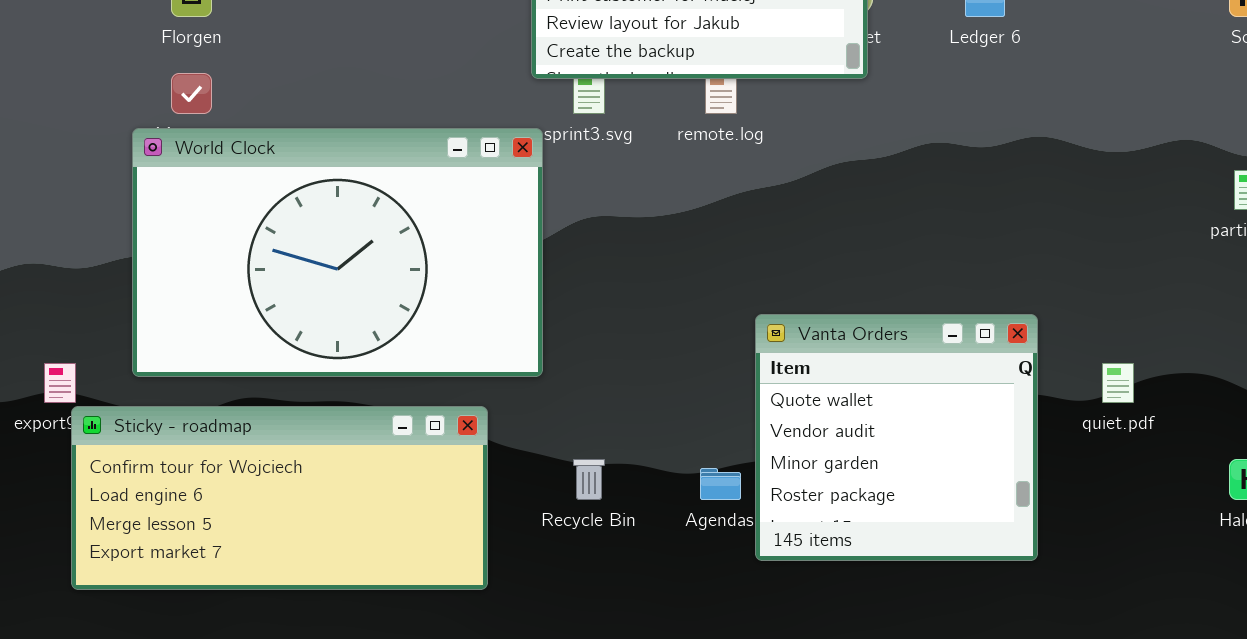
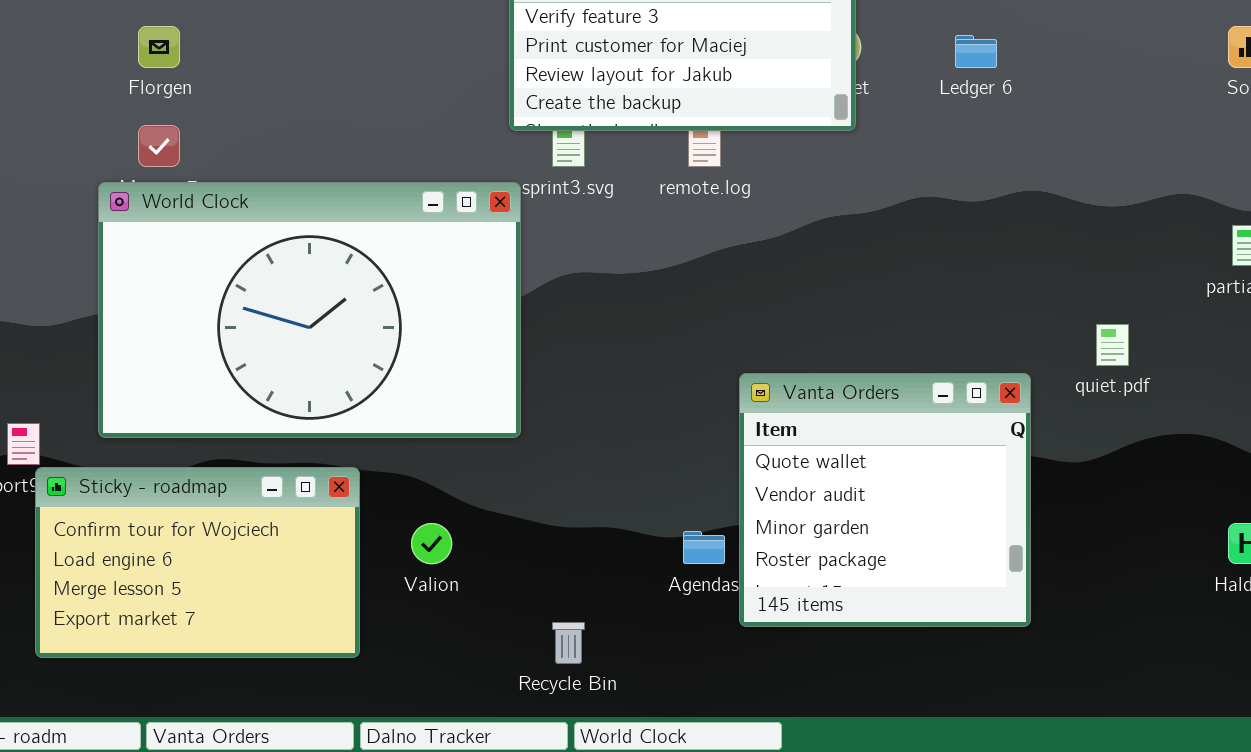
quiet.pdf: [1102,363,1134,403] -> [1096,324,1129,366], moved
Sticky - roadmap: [71,406,488,590] -> [35,467,360,658], resized
Recycle Bin: [573,459,605,500] -> [552,622,585,664], moved

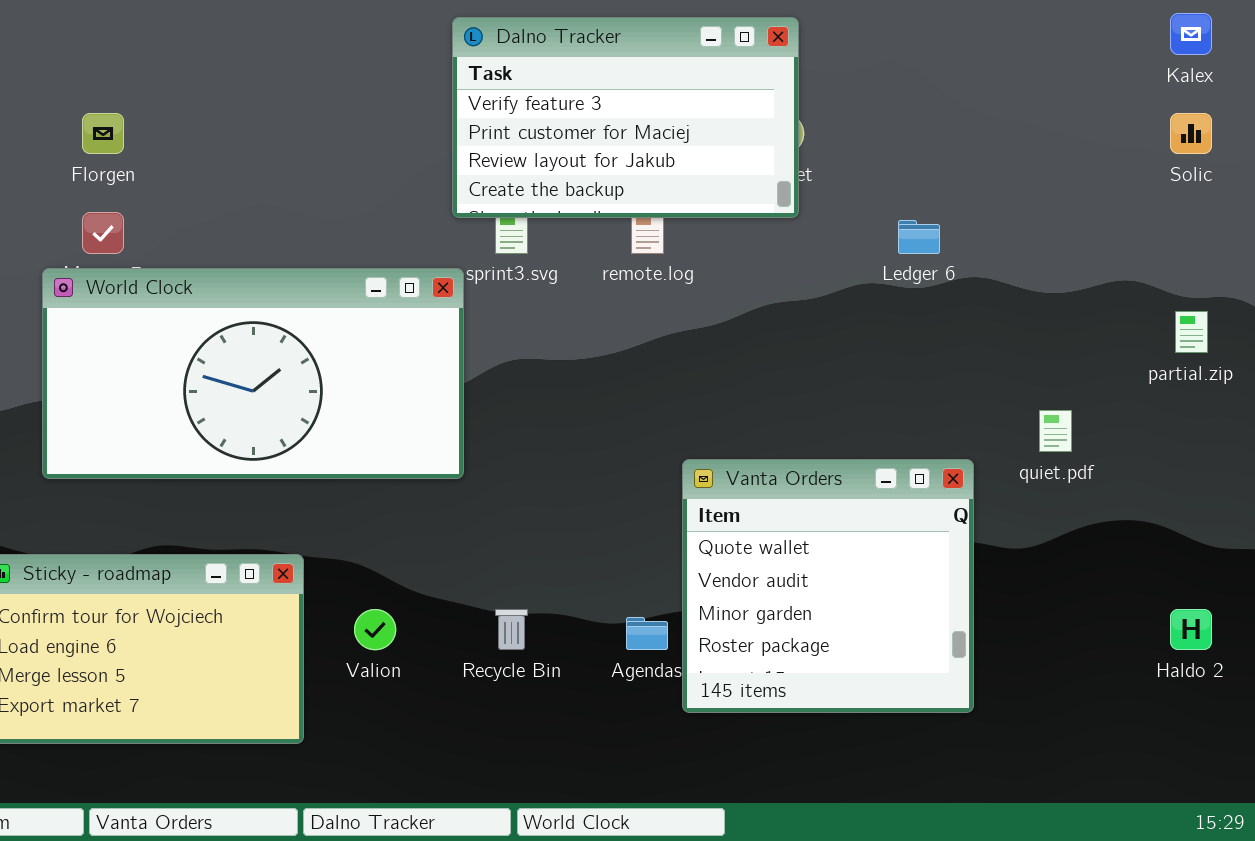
Ledger 6: [955,35,997,68] -> [898,220,940,254], moved
World Clock: [98,182,521,438] -> [42,268,464,479], resized
Recycle Bin: [552,622,585,664] -> [495,609,528,650], moved

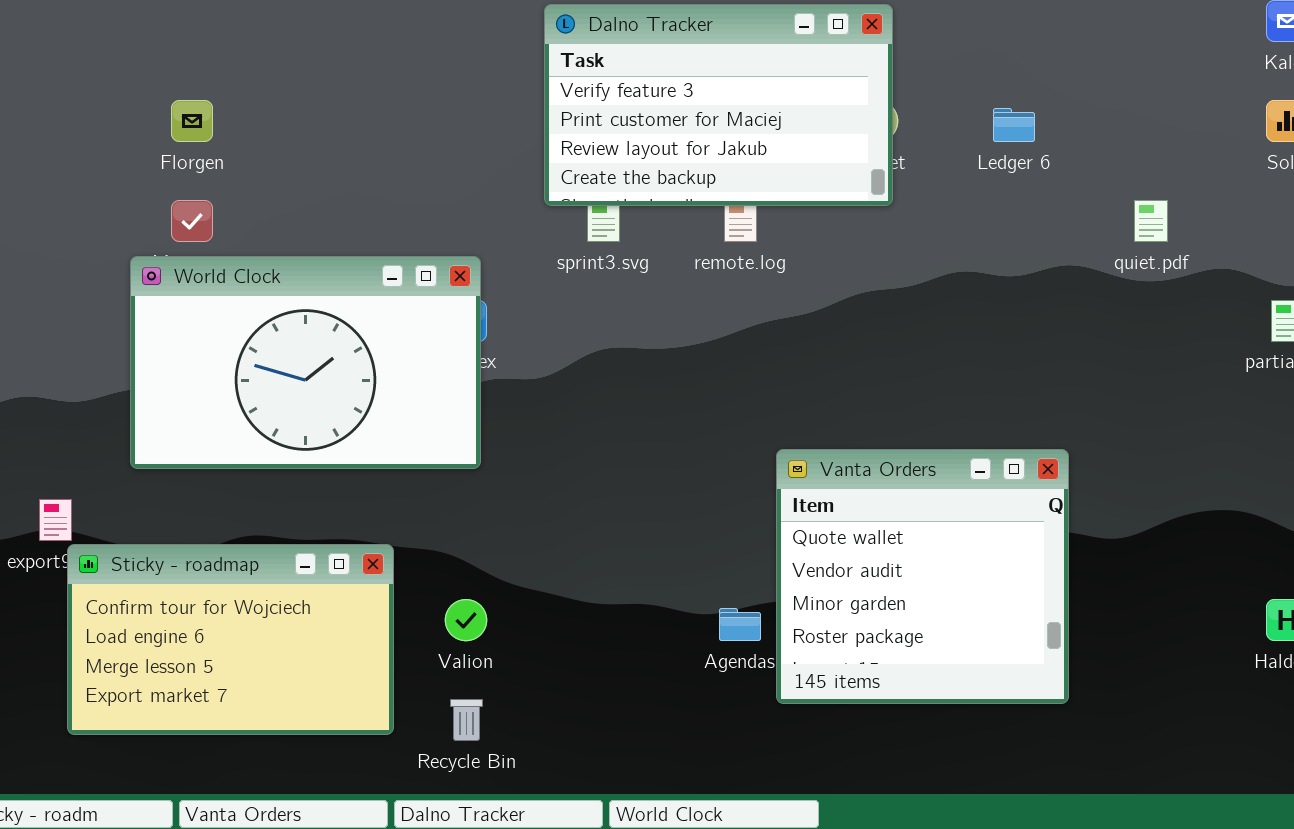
Ledger 6: [898,220,940,254] -> [993,108,1035,142], moved
World Clock: [42,268,464,479] -> [130,256,481,469], resized
quiet.pdf: [1039,410,1072,452] -> [1134,200,1168,242], moved
Recycle Bin: [495,609,528,650] -> [450,699,483,741], moved

